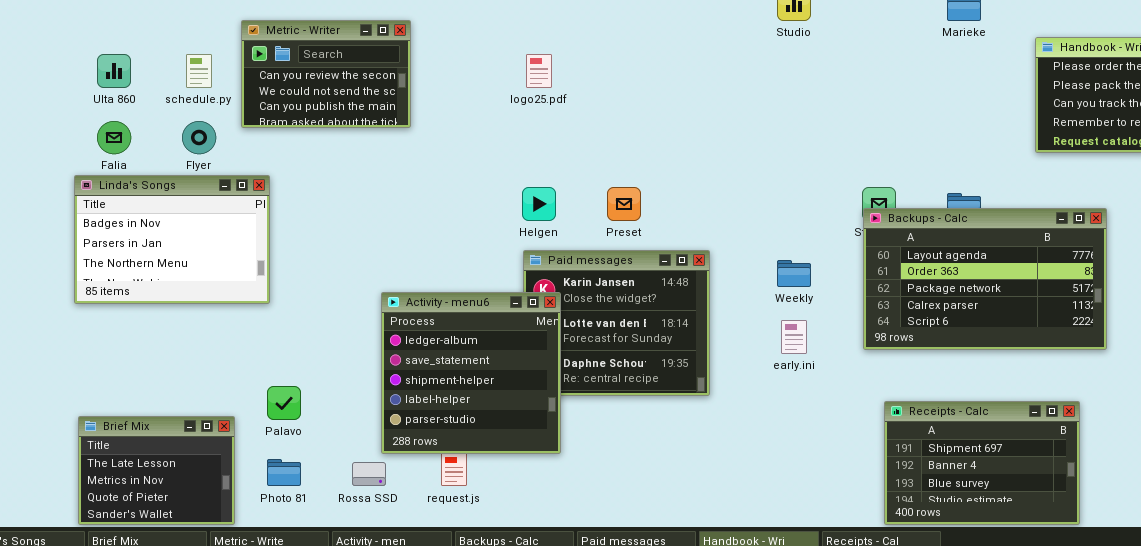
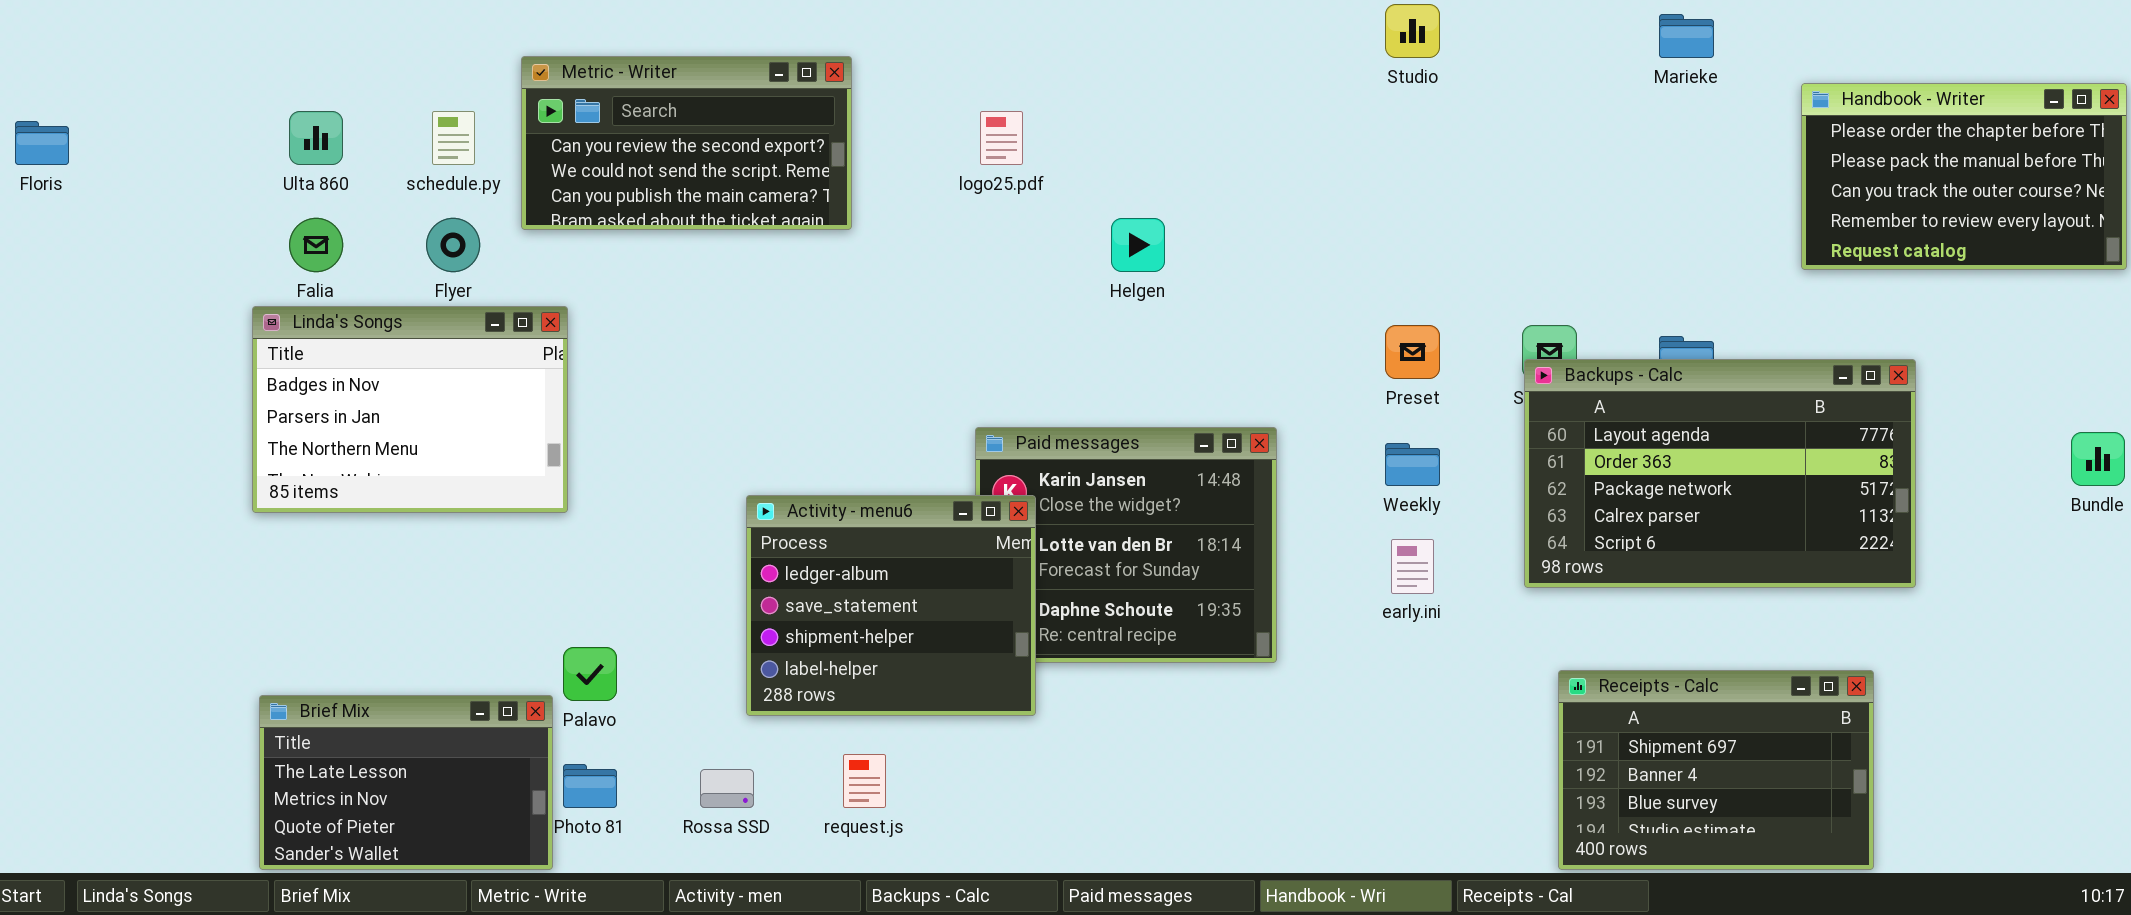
Metric - Writer: [241,20,411,128] -> [521,56,852,230], resized
Helgen: [522,187,556,221] -> [1111,218,1165,272], moved
Preset: [607,187,641,221] -> [1385,325,1440,379], moved
Activity - menu6: [381,292,561,454] -> [746,495,1036,716], resized
Brief Mix: [78,416,235,525] -> [259,695,553,870], resized

